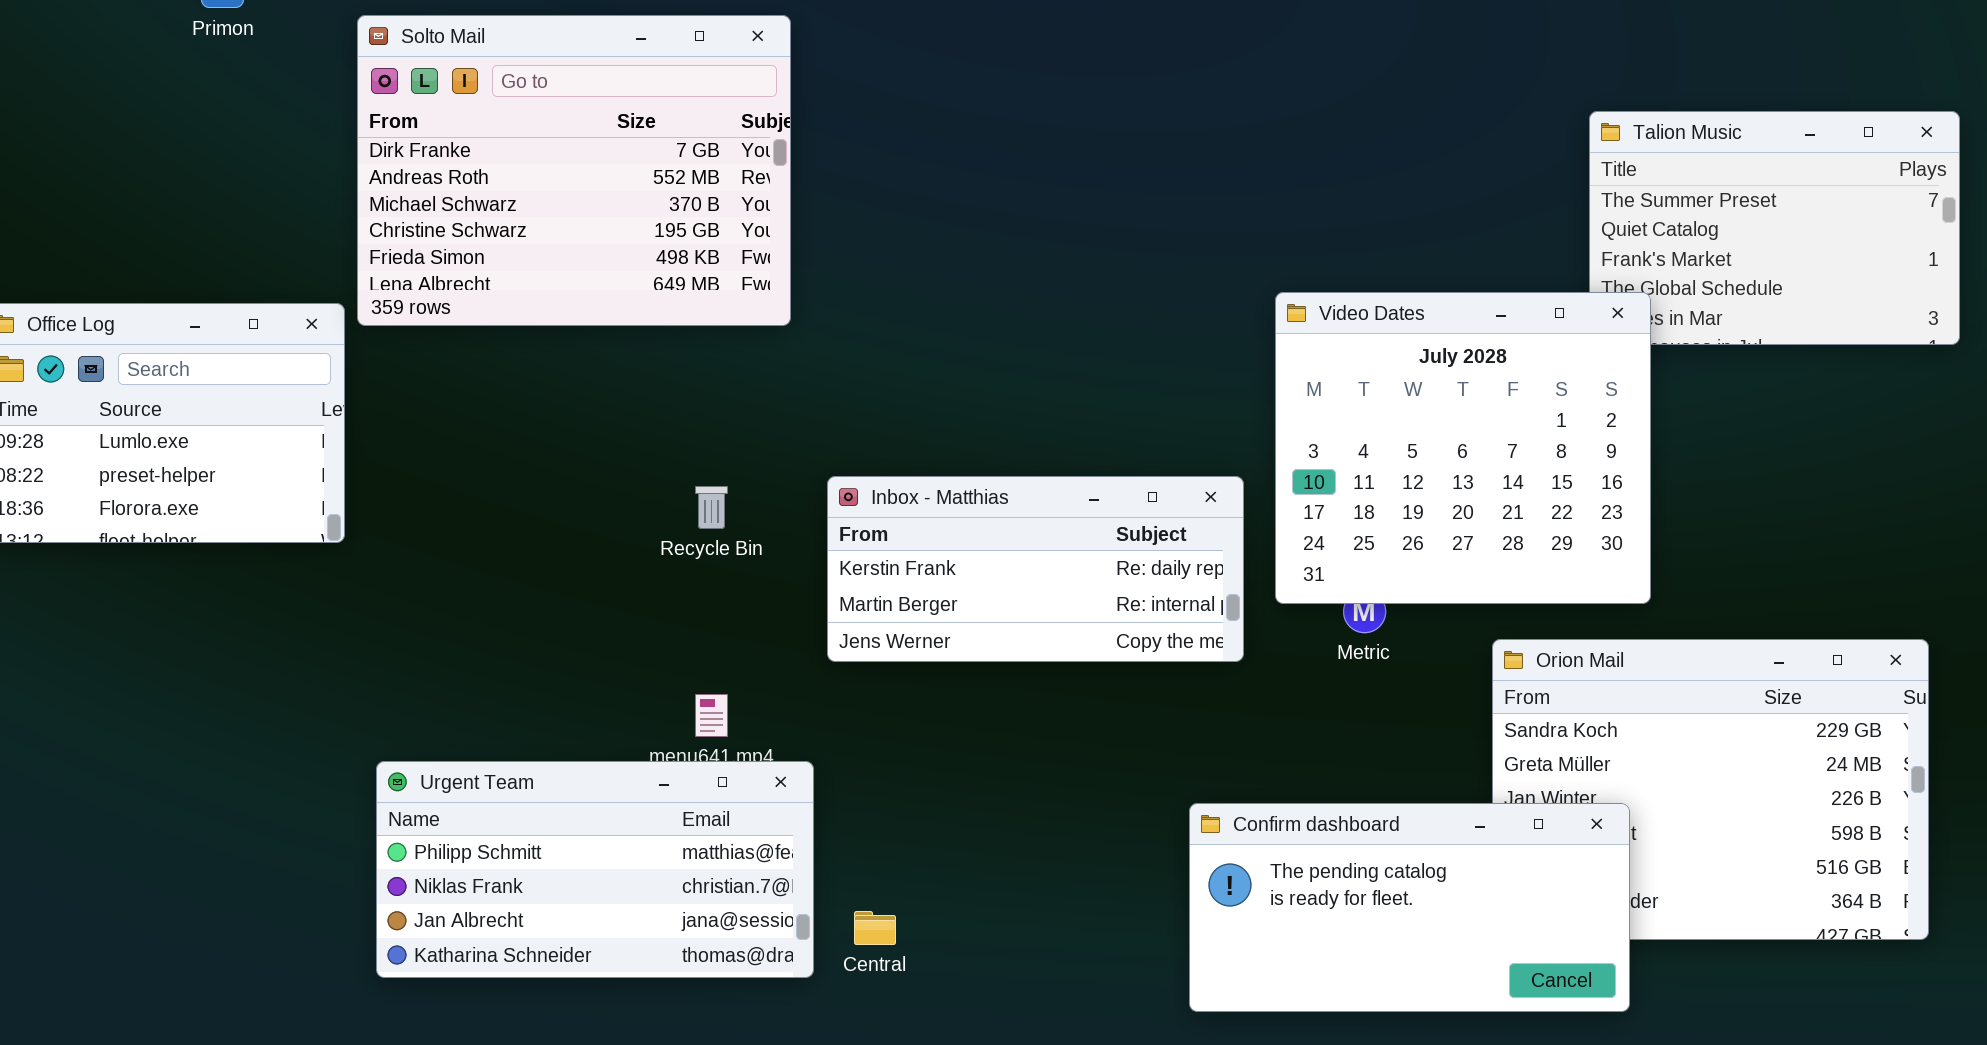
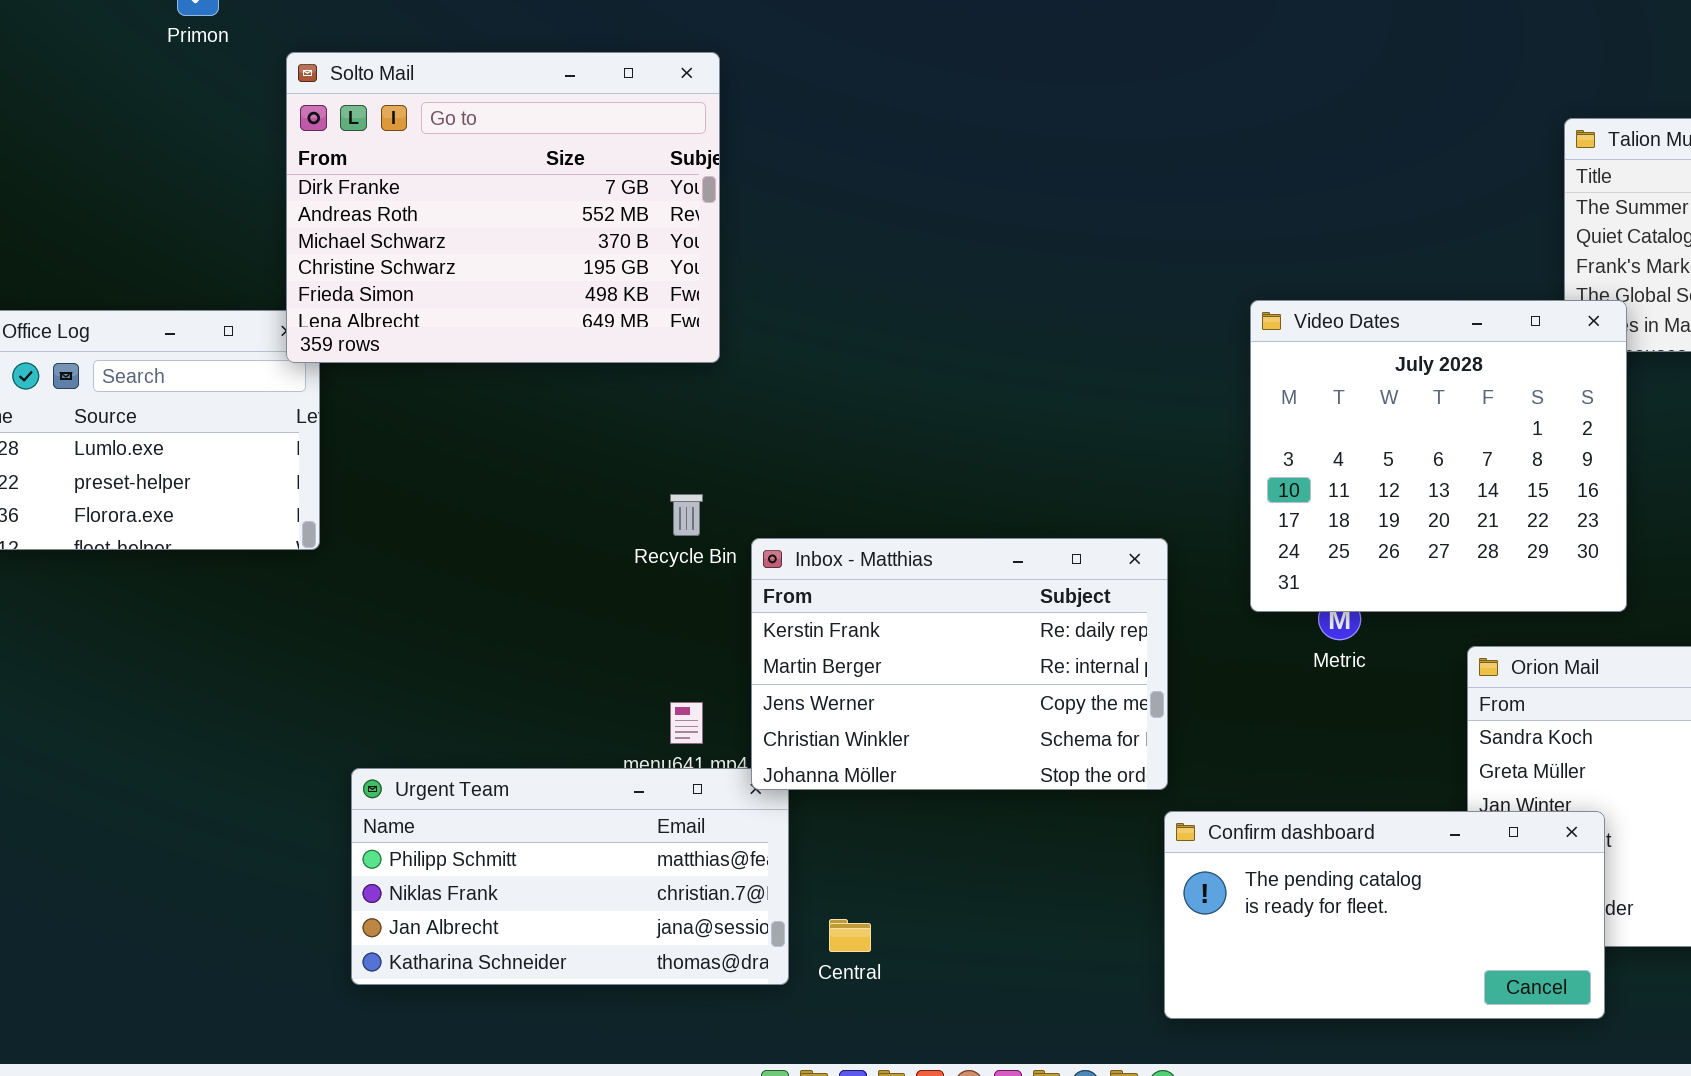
Solto Mail: [357,15,791,326] -> [286,52,720,363], moved
Inbox - Matthias: [827,476,1244,662] -> [751,538,1168,790], moved, resized

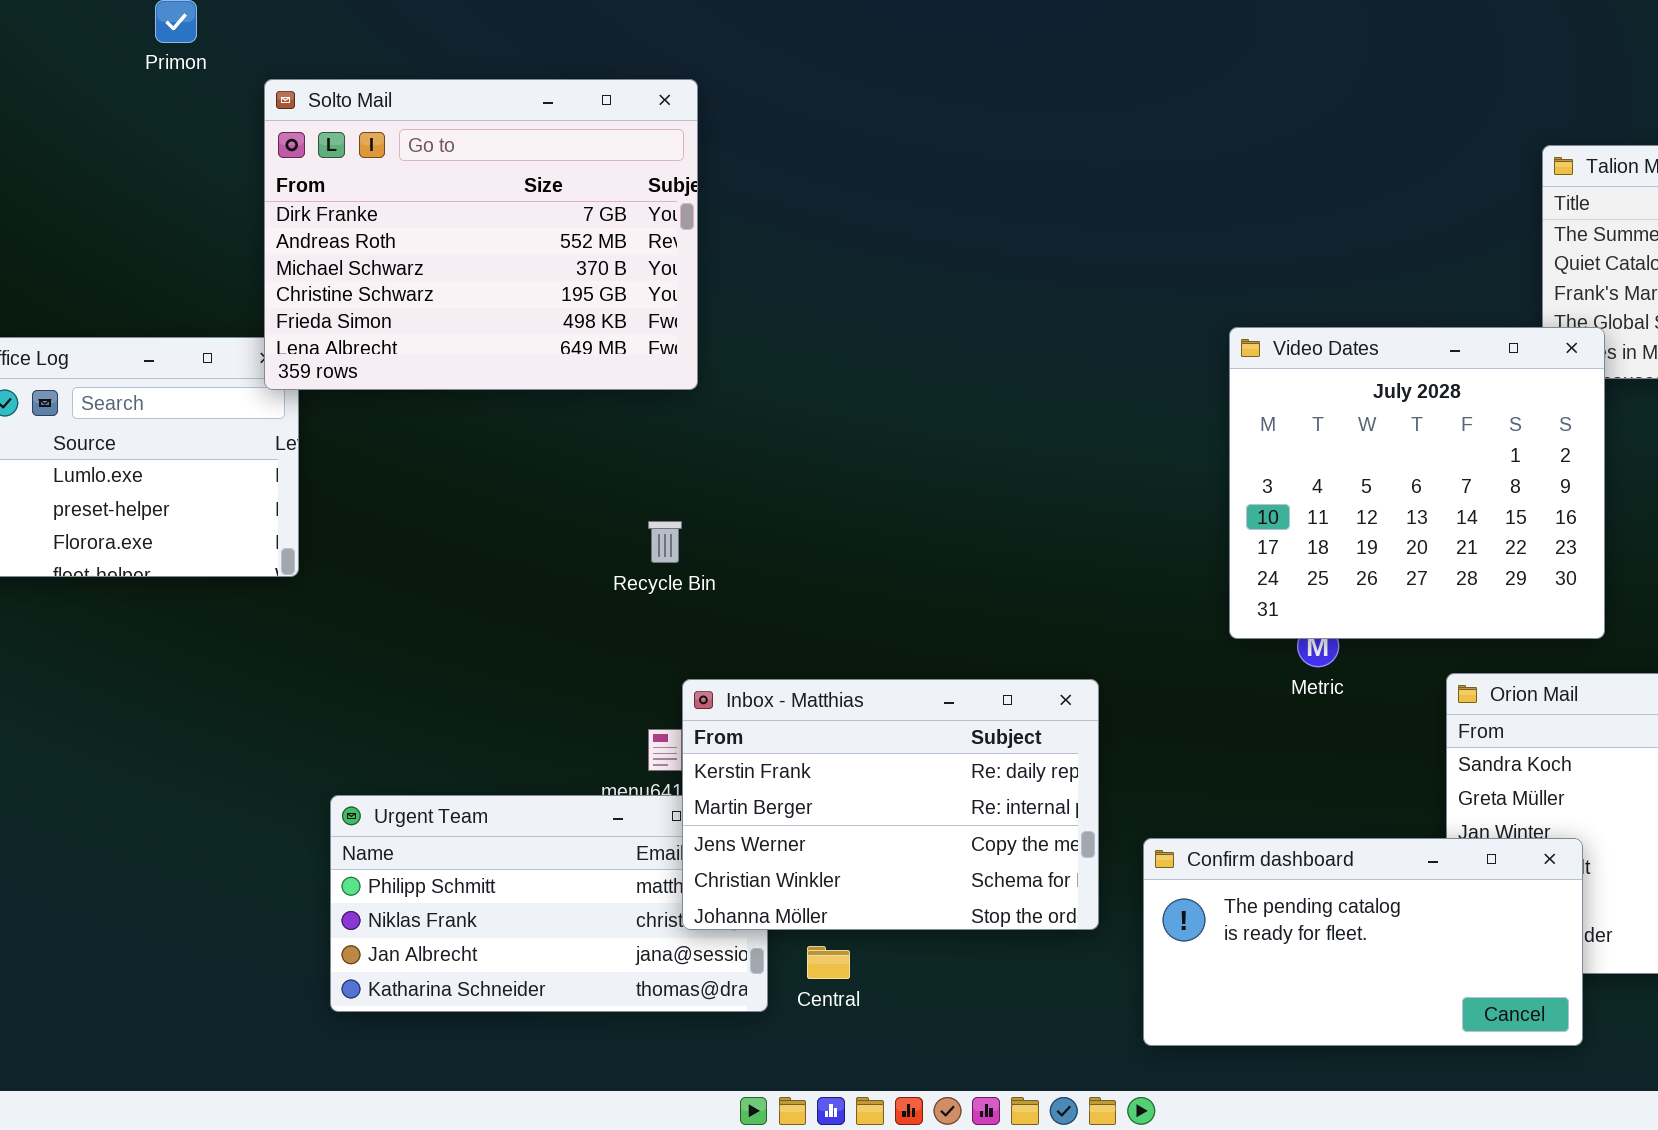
Inbox - Matthias: [751,538,1168,790] -> [682,679,1099,930], moved

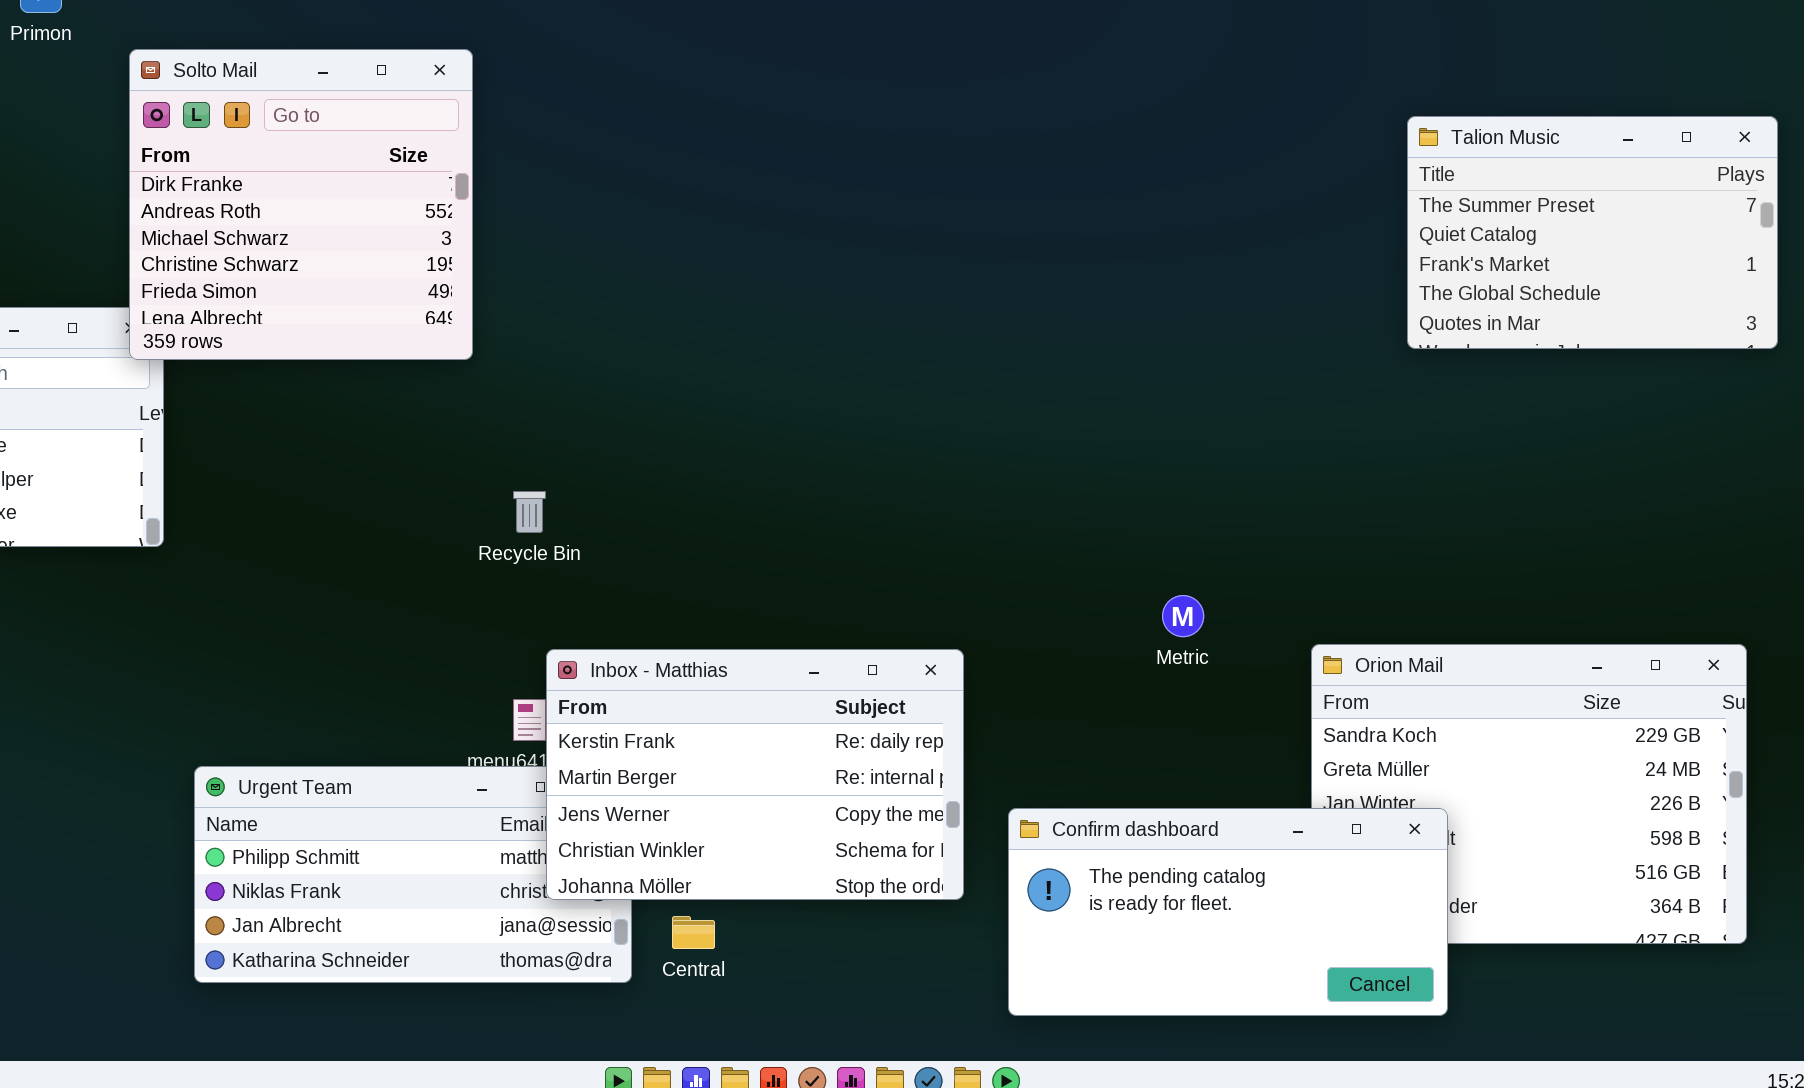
Solto Mail: [264,79,698,390] -> [129,49,473,360], resized
Video Dates: [1229,327,1605,639] -> none, closed

